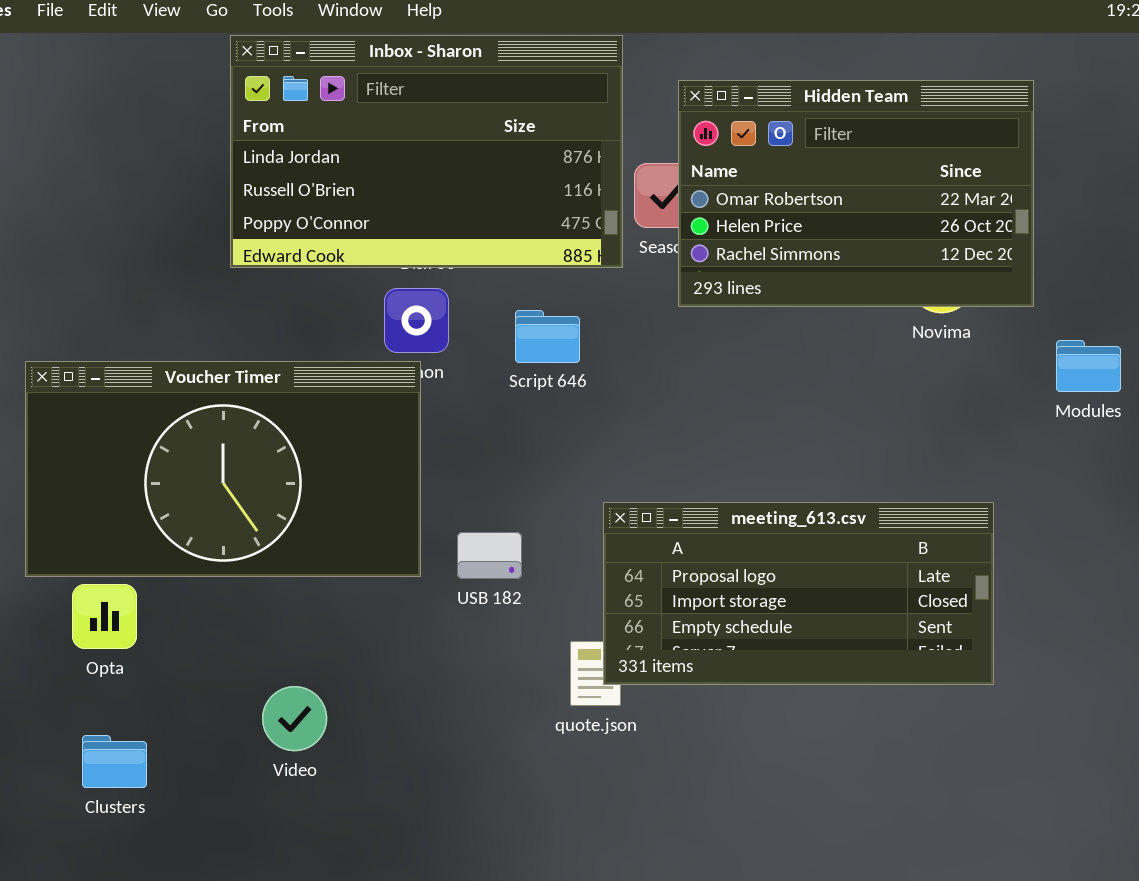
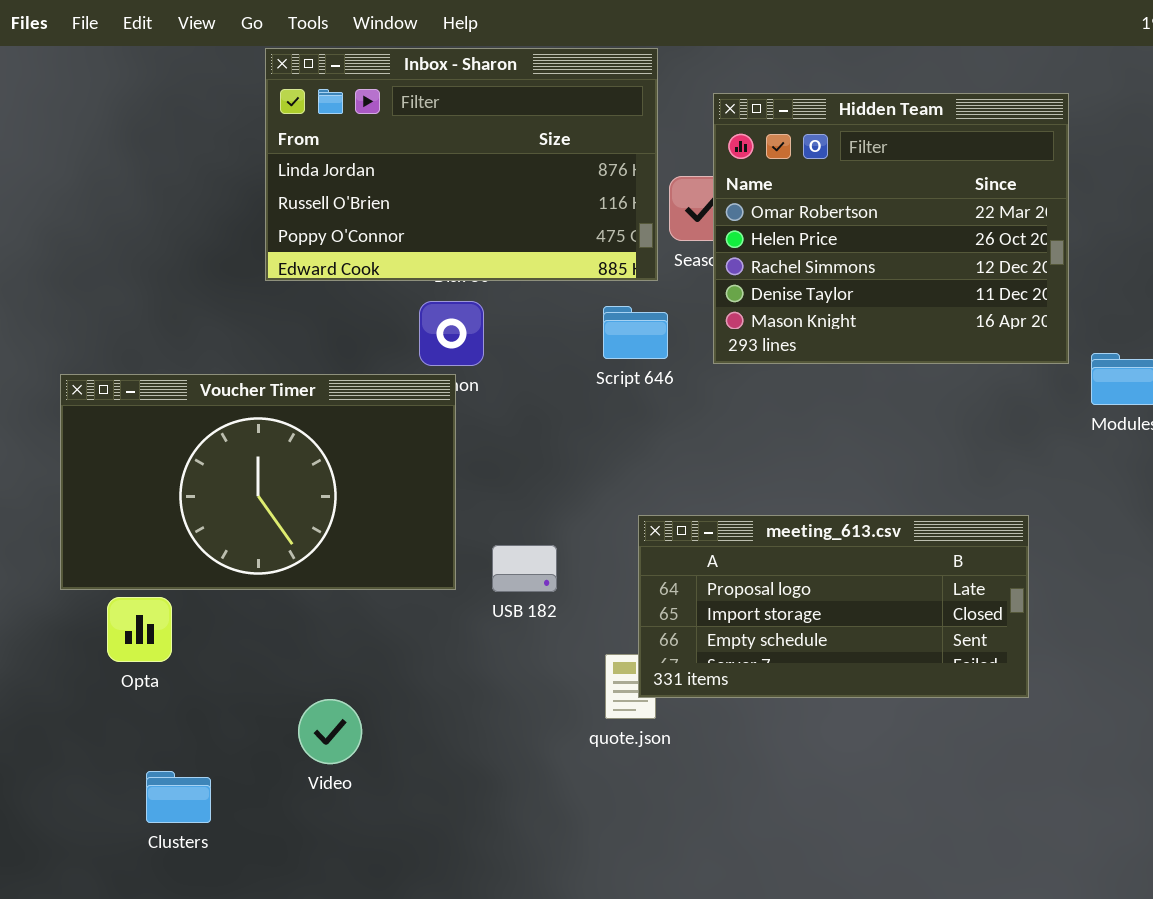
Hidden Team: [678,80,1034,307] -> [713,93,1069,364], resized
Script 646: [515,310,580,363] -> [603,306,668,359], moved
Clusters: [82,735,147,788] -> [146,771,211,823], moved

